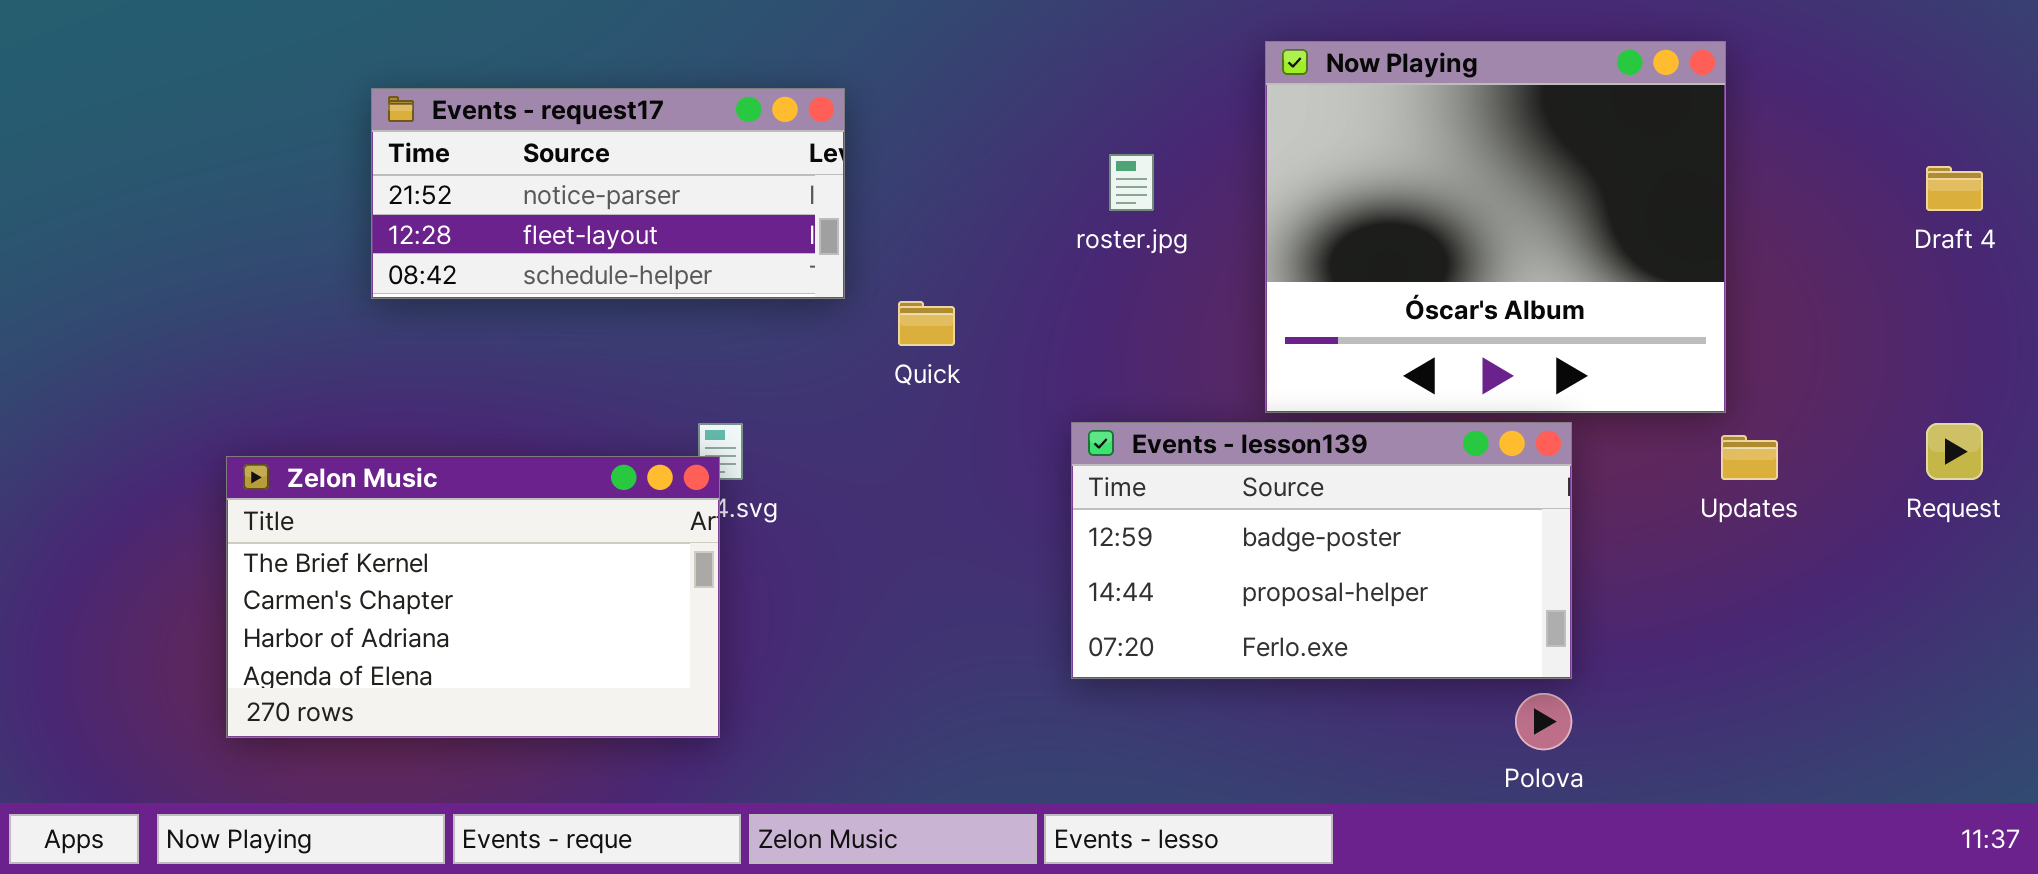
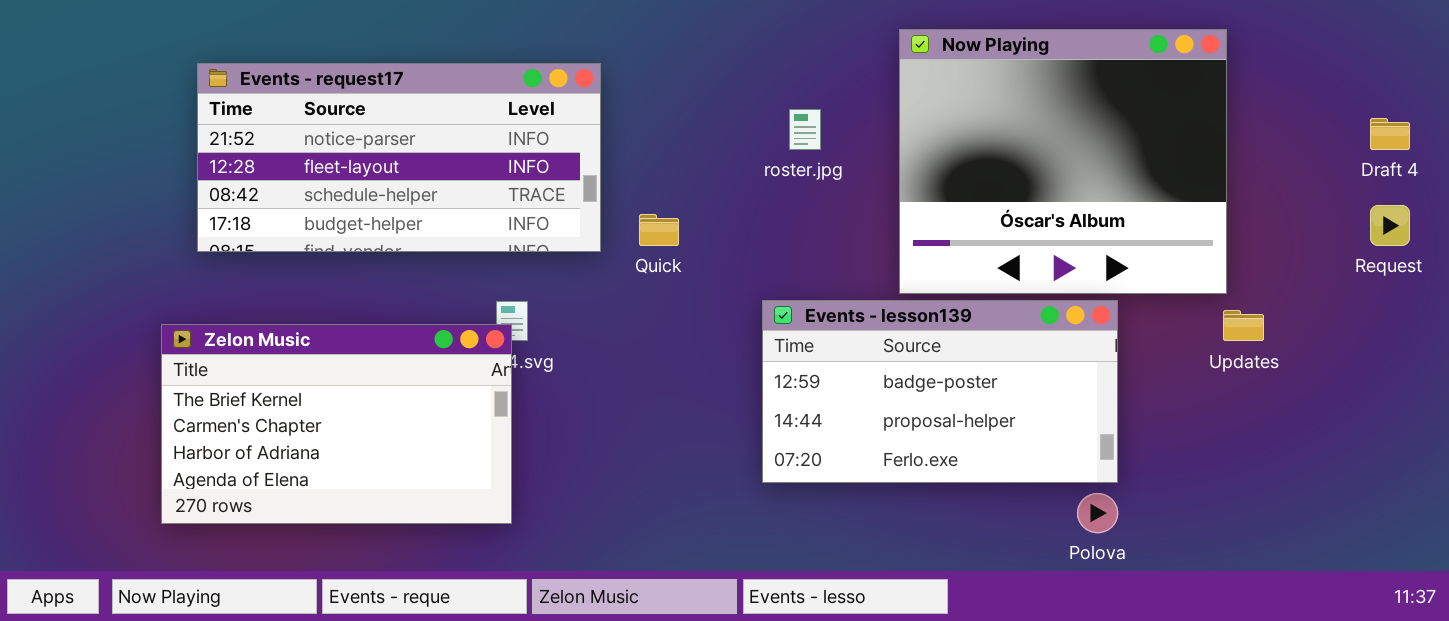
Events - request17: [371,88,845,299] -> [197,63,601,252], resized
Request: [1926,423,1983,480] -> [1370,205,1410,246], moved

